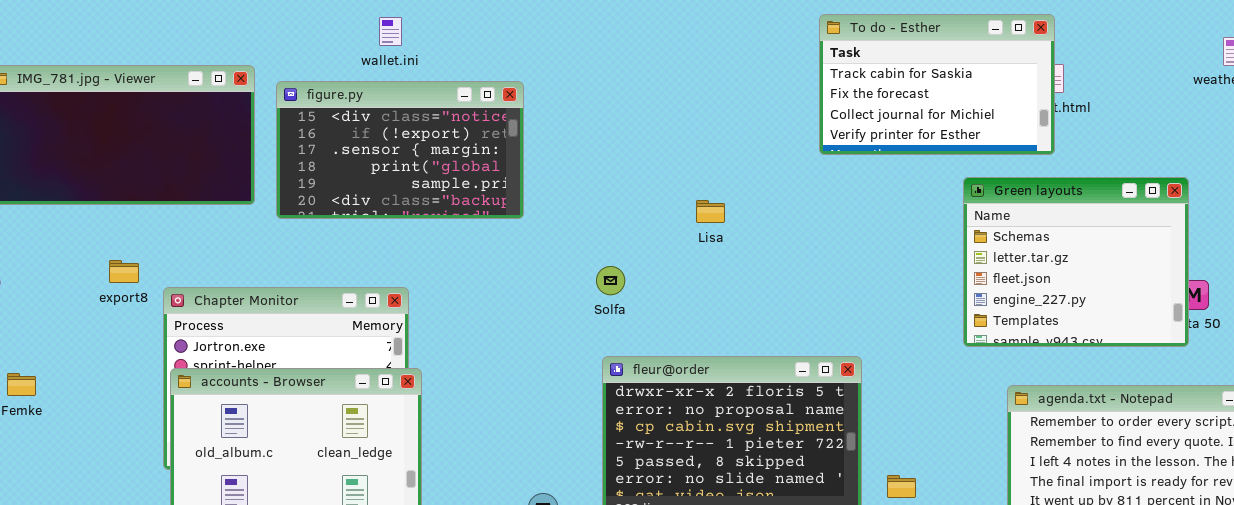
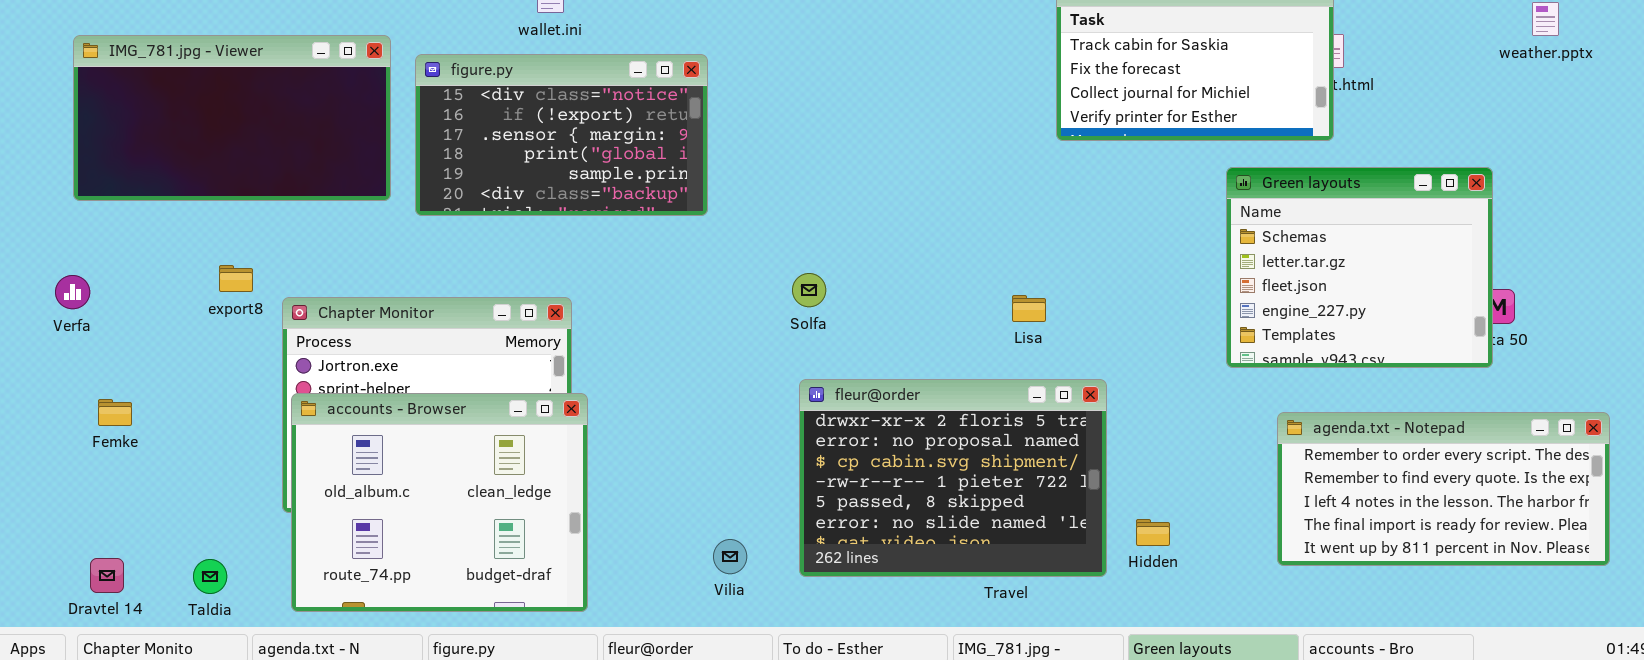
Lisa: [696,200,725,223] -> [1012,295,1046,322], moved

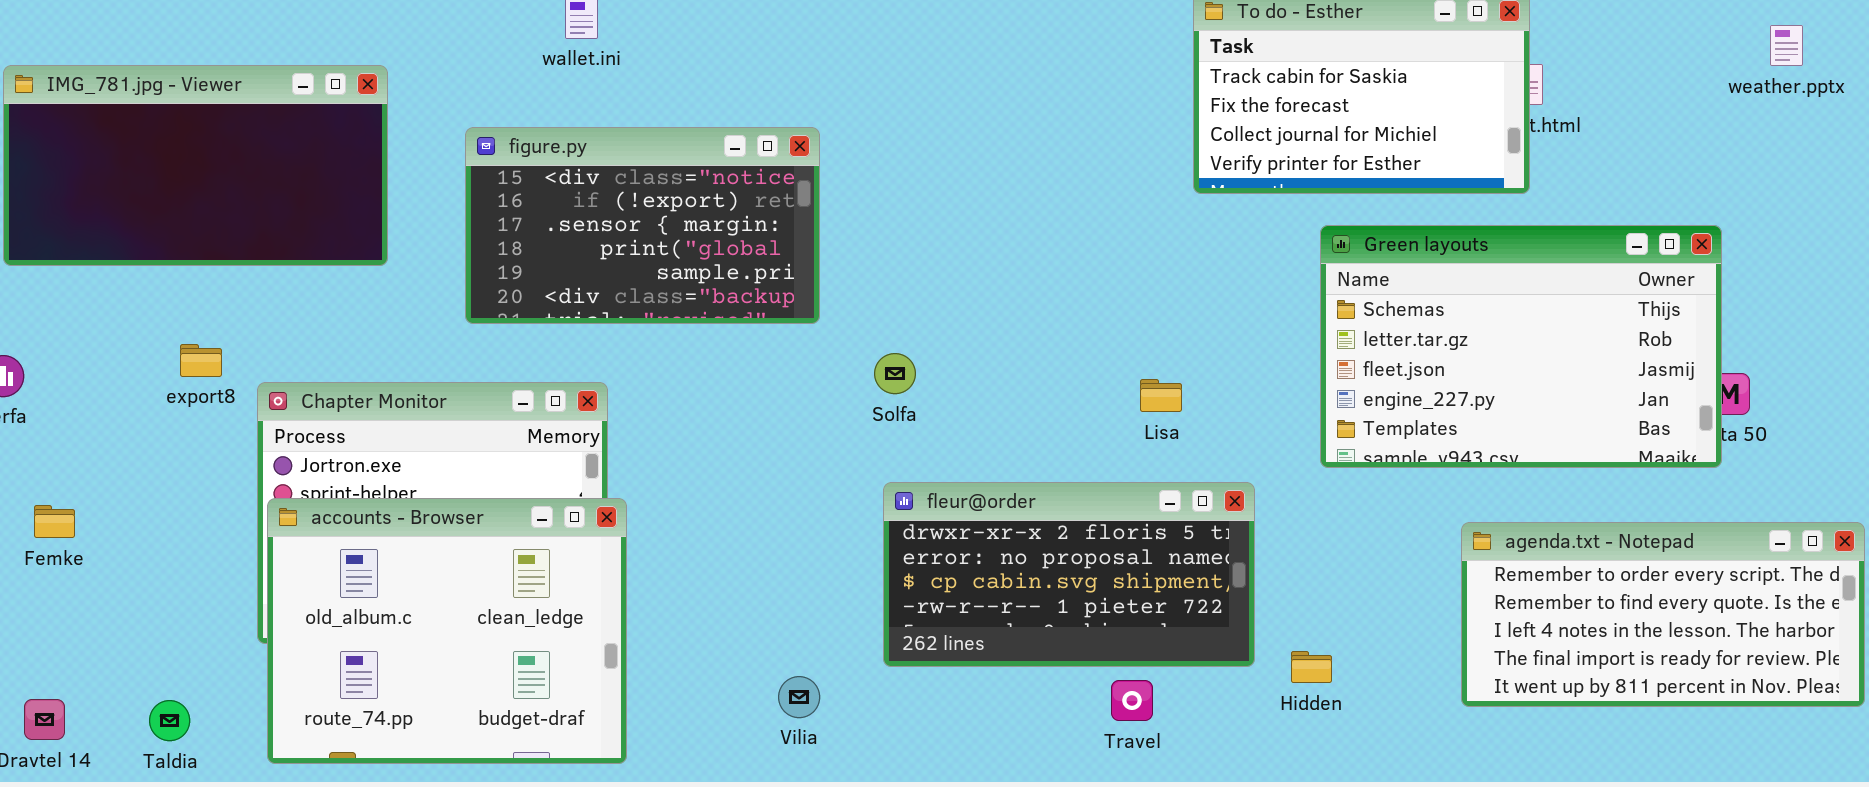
figure.py: [415,54,708,216] -> [465,127,820,324], moved
Green layouts: [1226,167,1493,368] -> [1320,225,1722,468], resized
fleur@order: [799,379,1107,577] -> [883,482,1255,667], resized

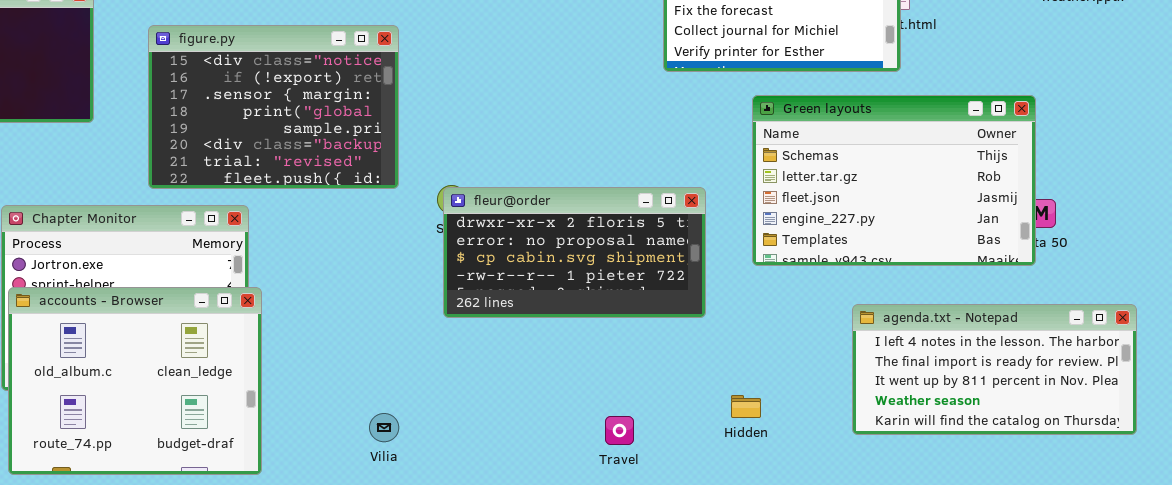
figure.py: [465,127,820,324] -> [148,25,399,189], resized
fleur@order: [883,482,1255,667] -> [443,187,706,318], moved
agenda.txt - Notepad: [1461,522,1865,707] -> [852,304,1137,435], scrolled down 2 rows

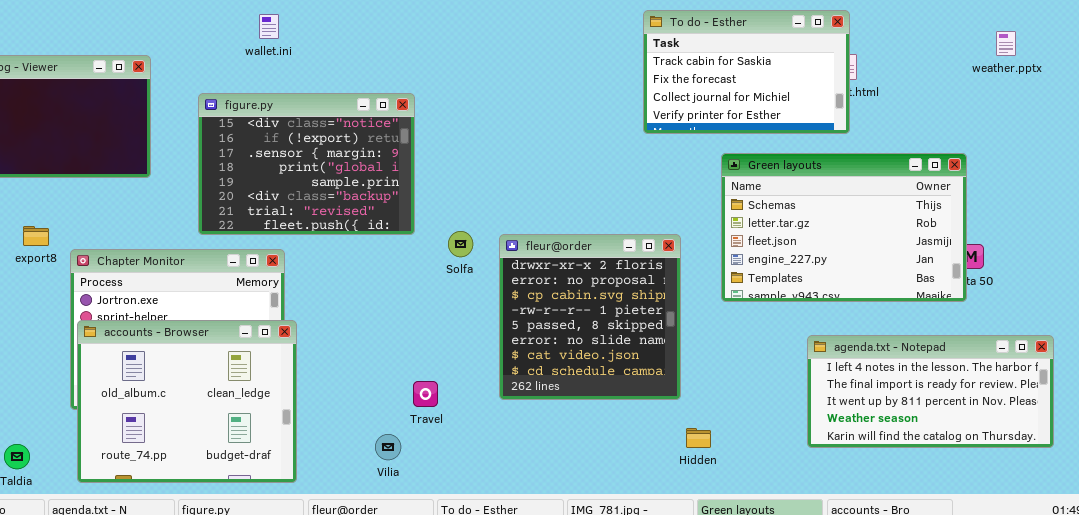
fleur@order: [443,187,706,318] -> [499,234,681,400], resized
Hidden: [731,395,761,418] -> [686,428,711,448], moved
Vilia: [369,413,399,442] -> [375,434,401,460], moved
Travel: [605,416,634,445] -> [413,381,438,407], moved

